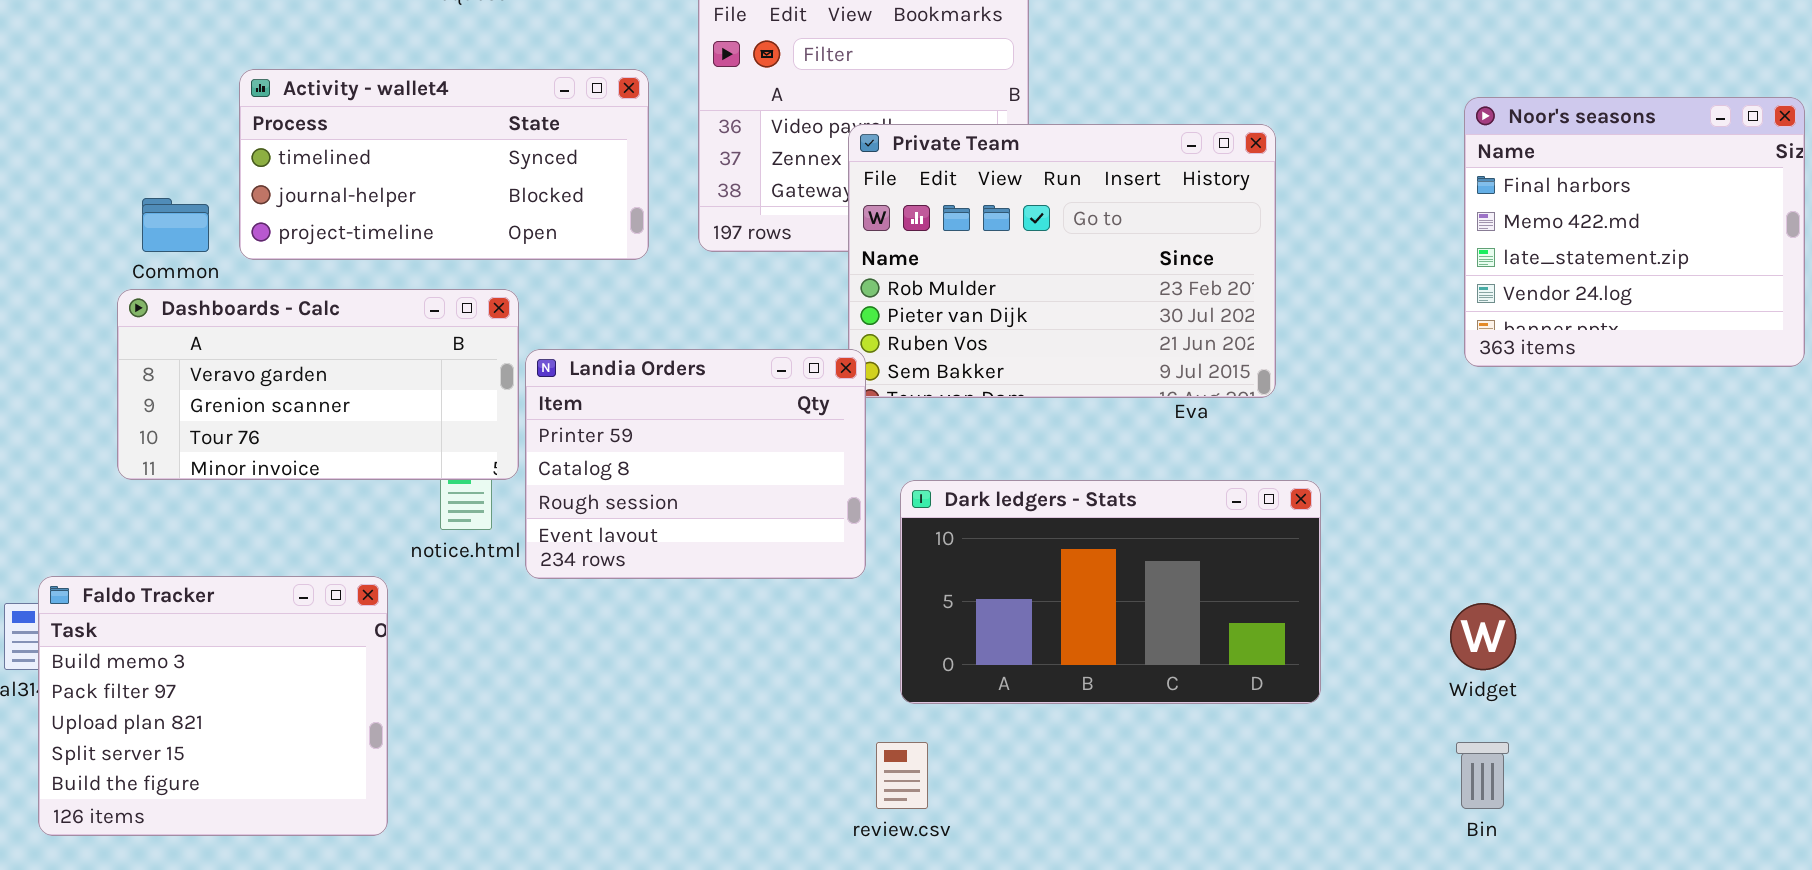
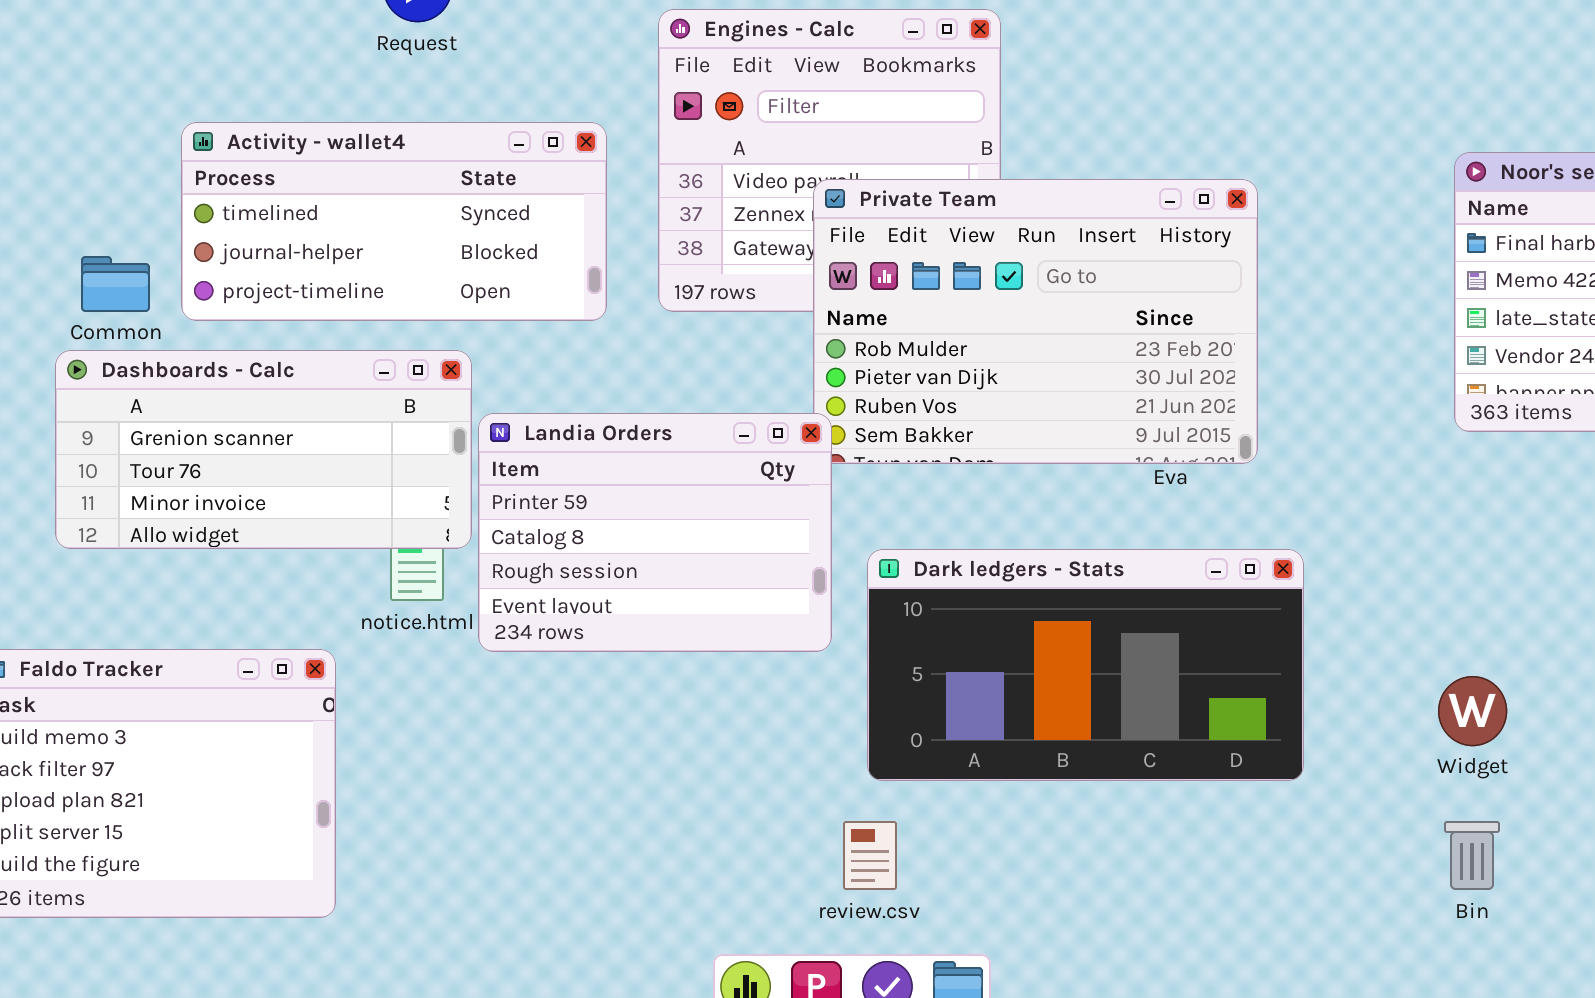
Dashboards - Calc: [117,289,519,480] -> [55,350,472,549], scrolled down 1 row

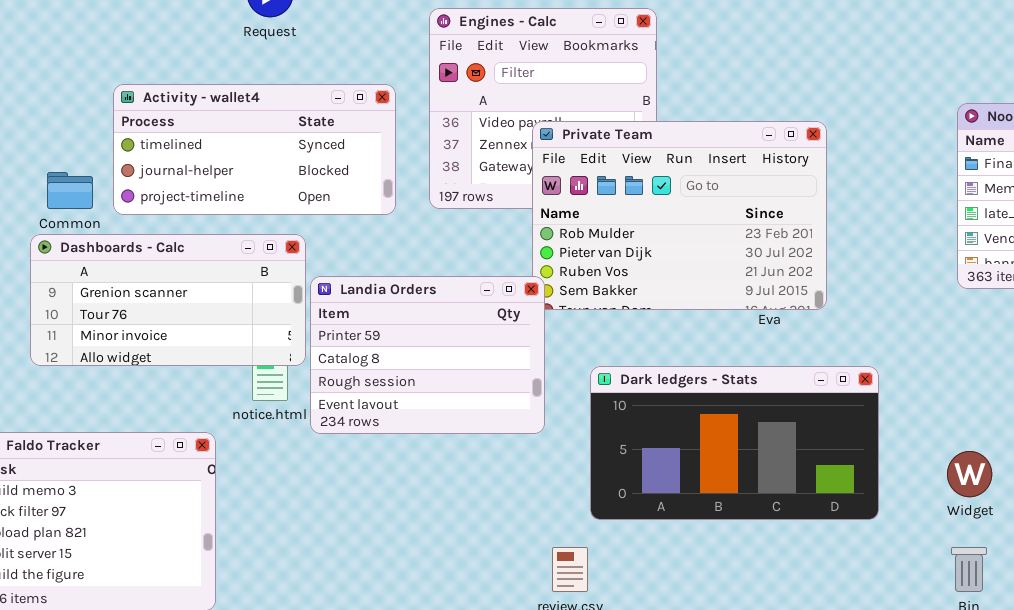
Dark ledgers - Stats: [867,549,1304,781] -> [590,366,879,520], moved

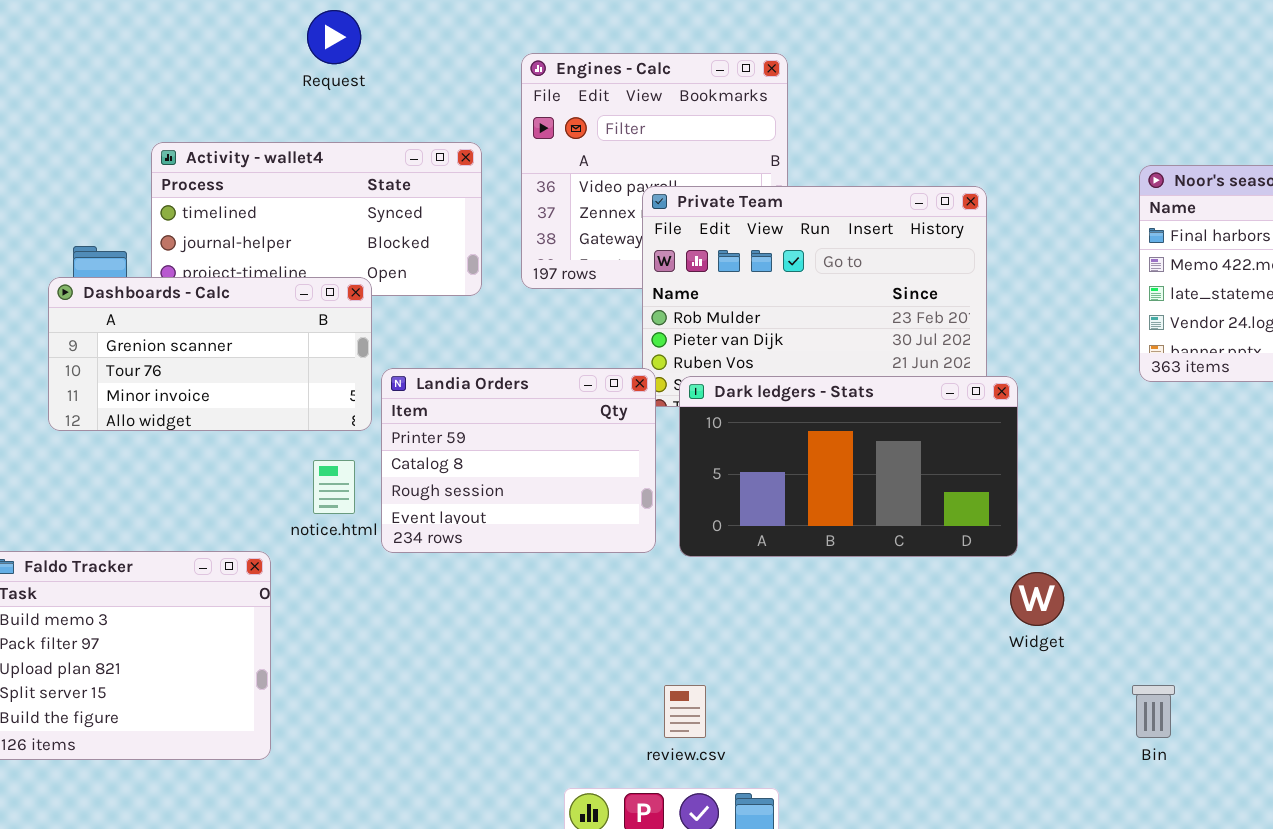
Dashboards - Calc: [30,234,306,366] -> [48,277,372,431], moved
Dark ledgers - Stats: [590,366,879,520] -> [679,376,1018,557], moved
Widget: [947,451,992,497] -> [1010,572,1064,626], moved

